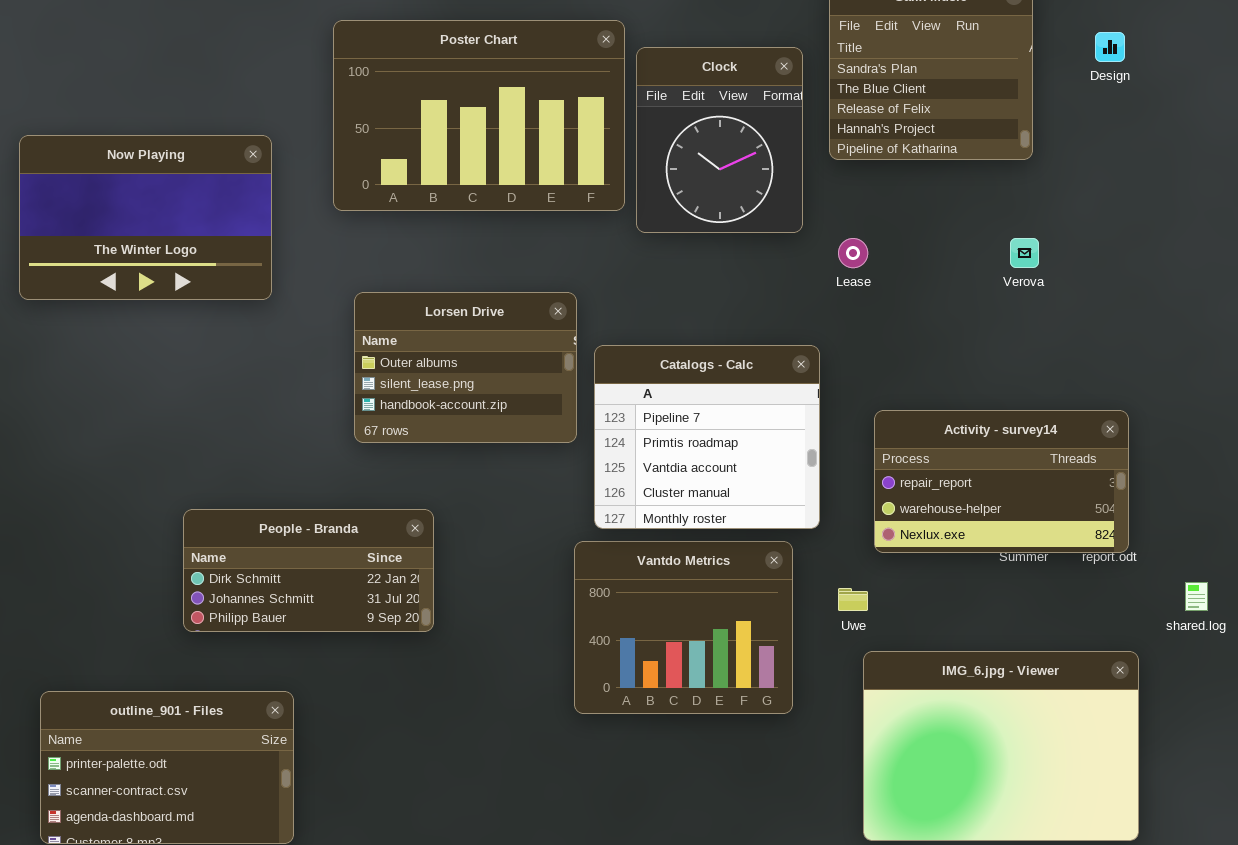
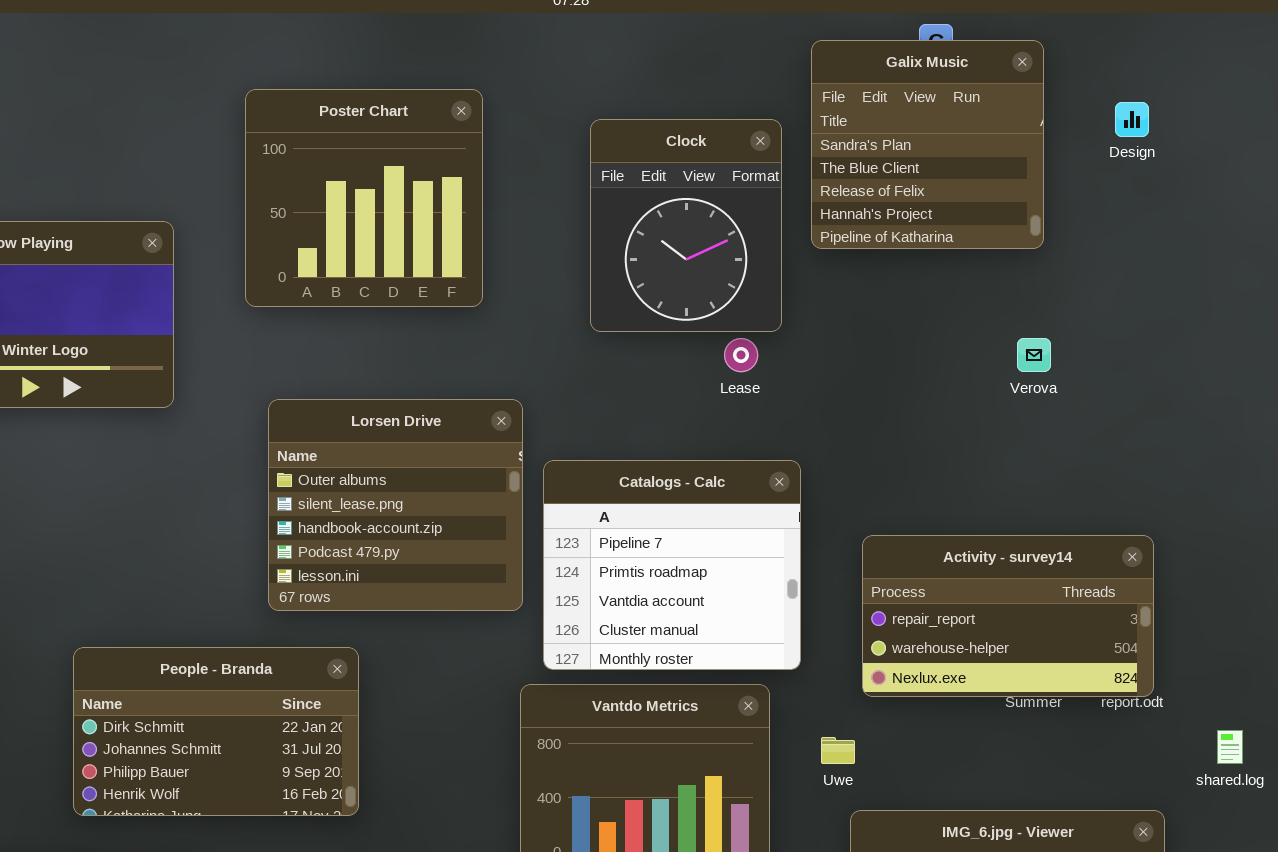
Poster Chart: [333,20,625,211] -> [245,89,483,307], resized
Lease: [838,238,868,268] -> [724,338,758,372], moved
Lorsen Drive: [354,292,577,443] -> [268,399,523,611], resized
People - Branda: [183,509,434,632] -> [73,647,359,816], resized

